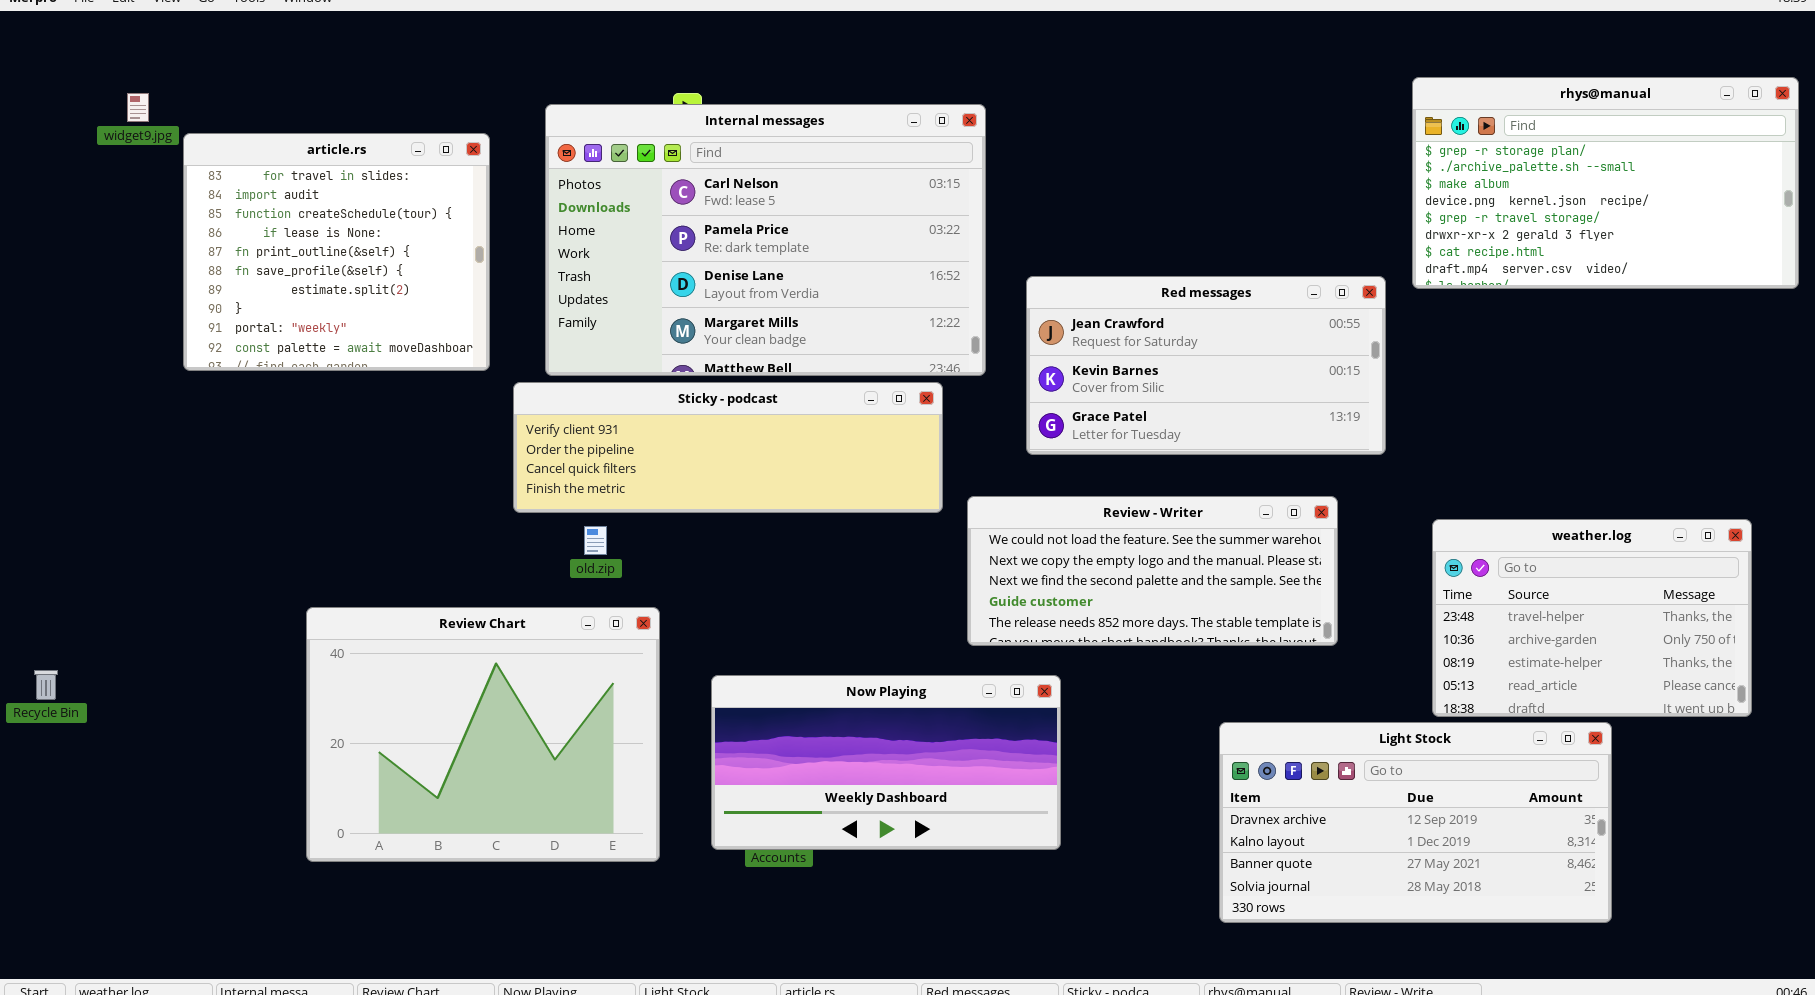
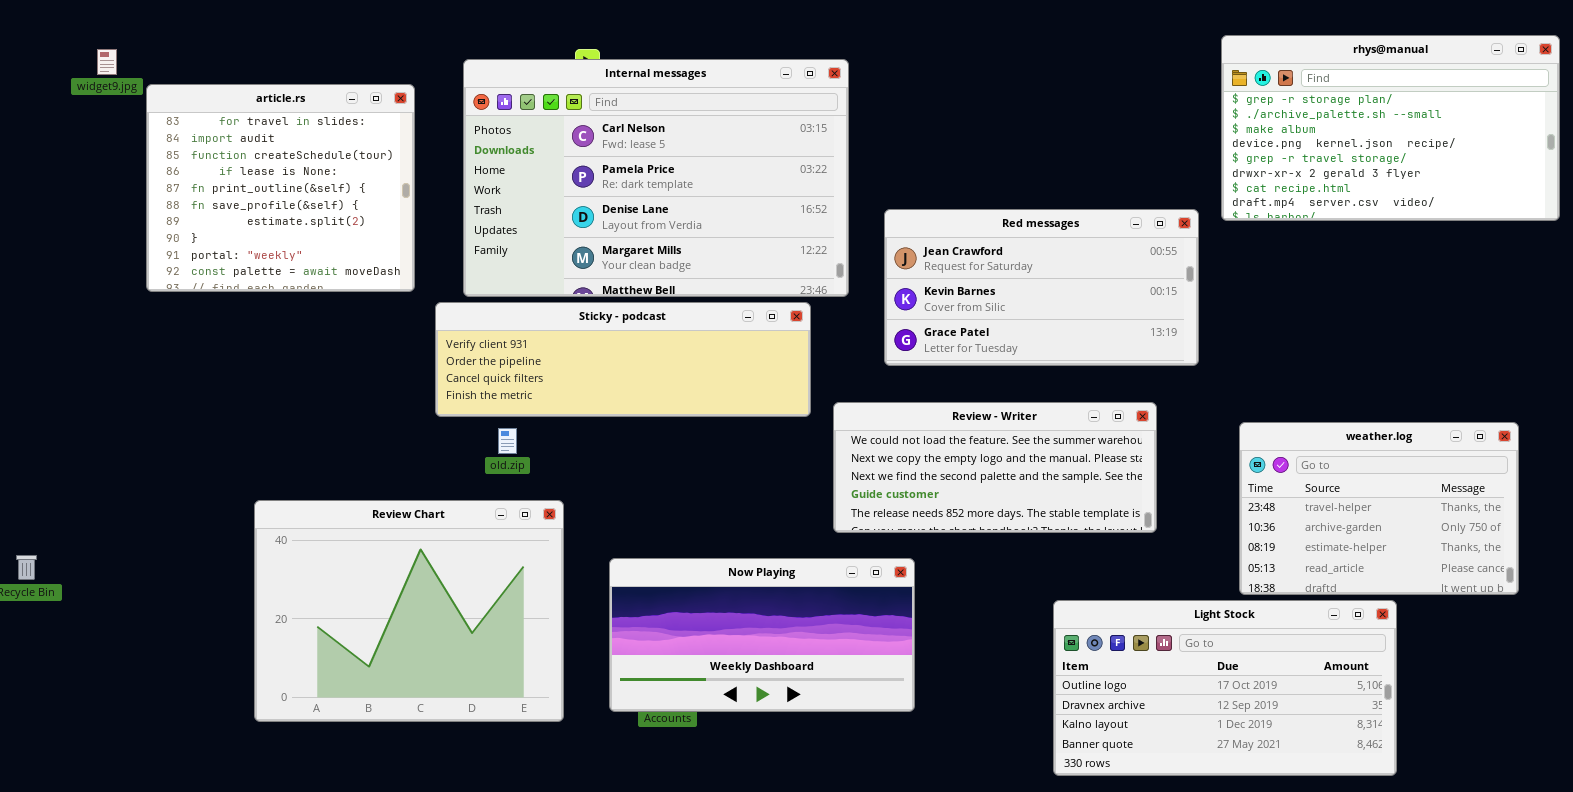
Light Stock: [1219,722,1612,923] -> [1053,600,1397,776], scrolled up 1 row

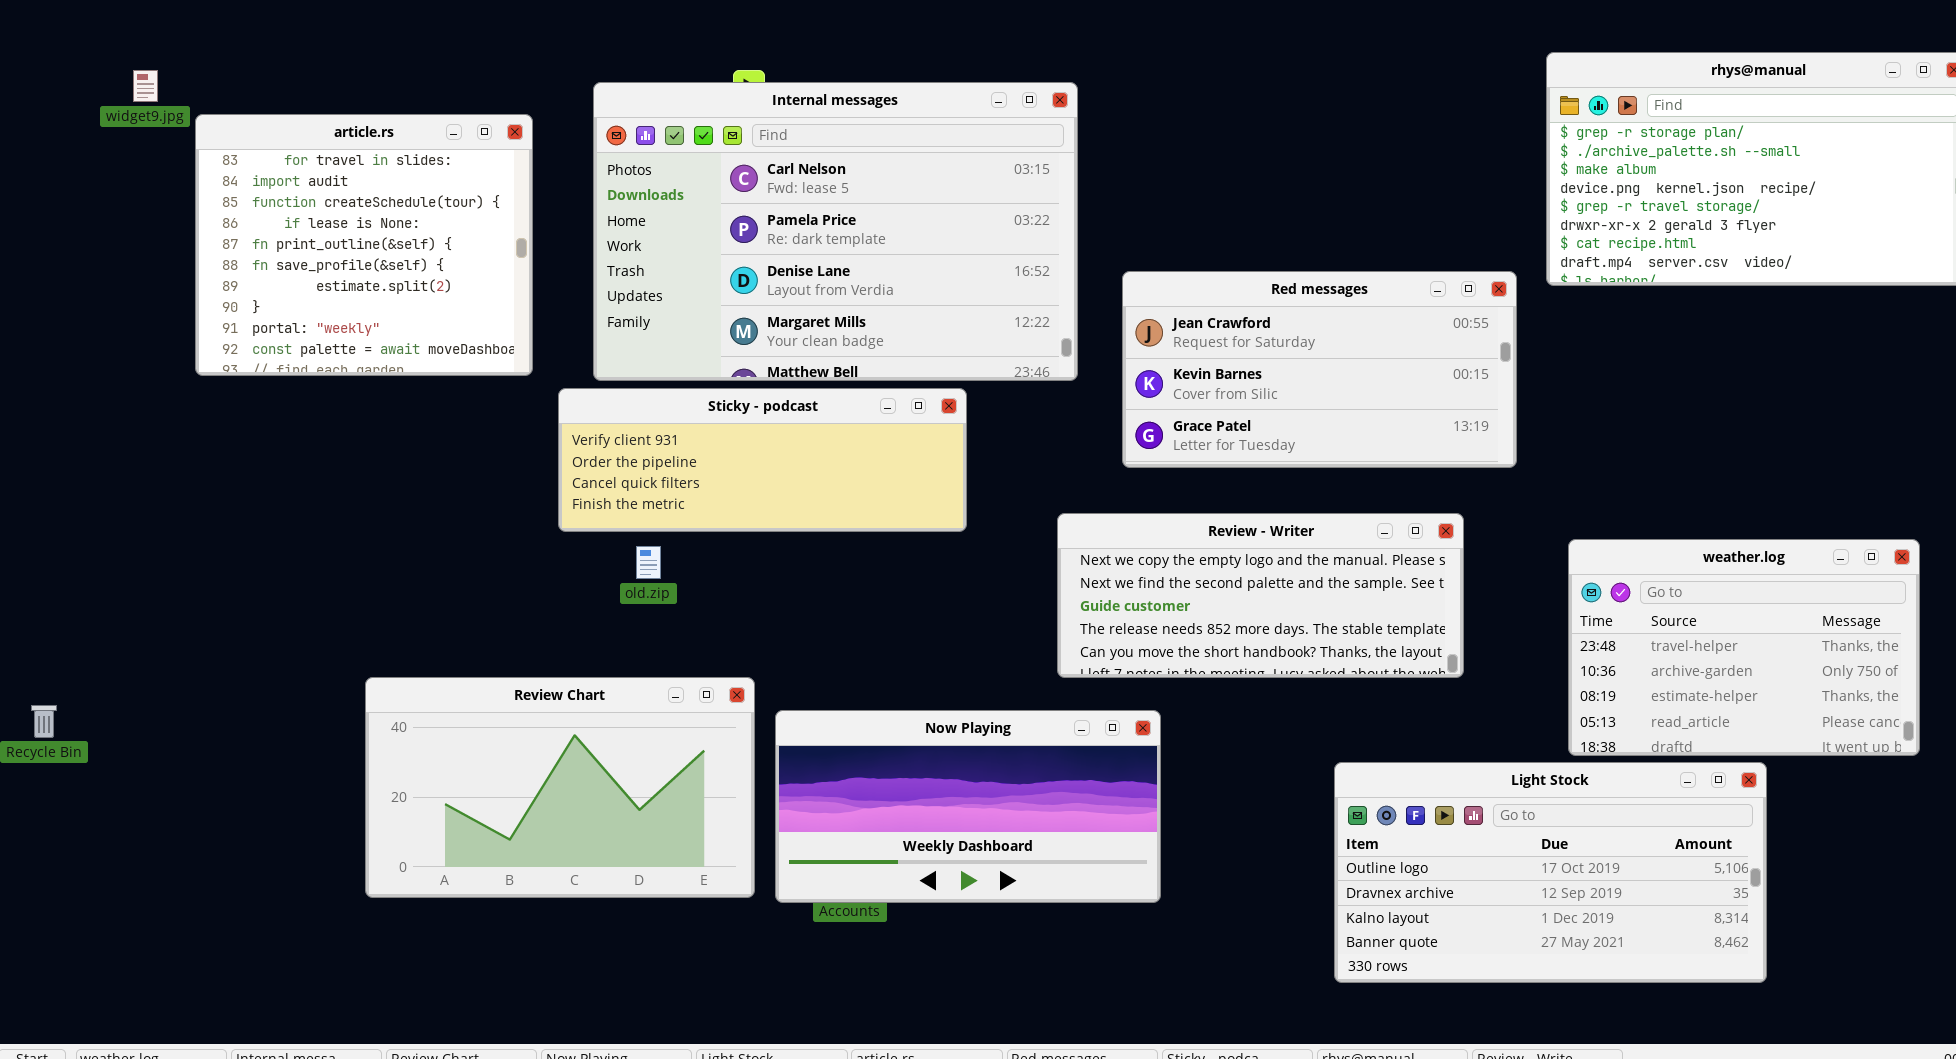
Sticky - podcast: [435,302,811,417] -> [558,388,967,532], resized
Review - Writer: [833,402,1157,533] -> [1057,513,1464,678], scrolled down 1 row
Review Chart: [254,500,564,722] -> [365,677,755,898], moved, resized

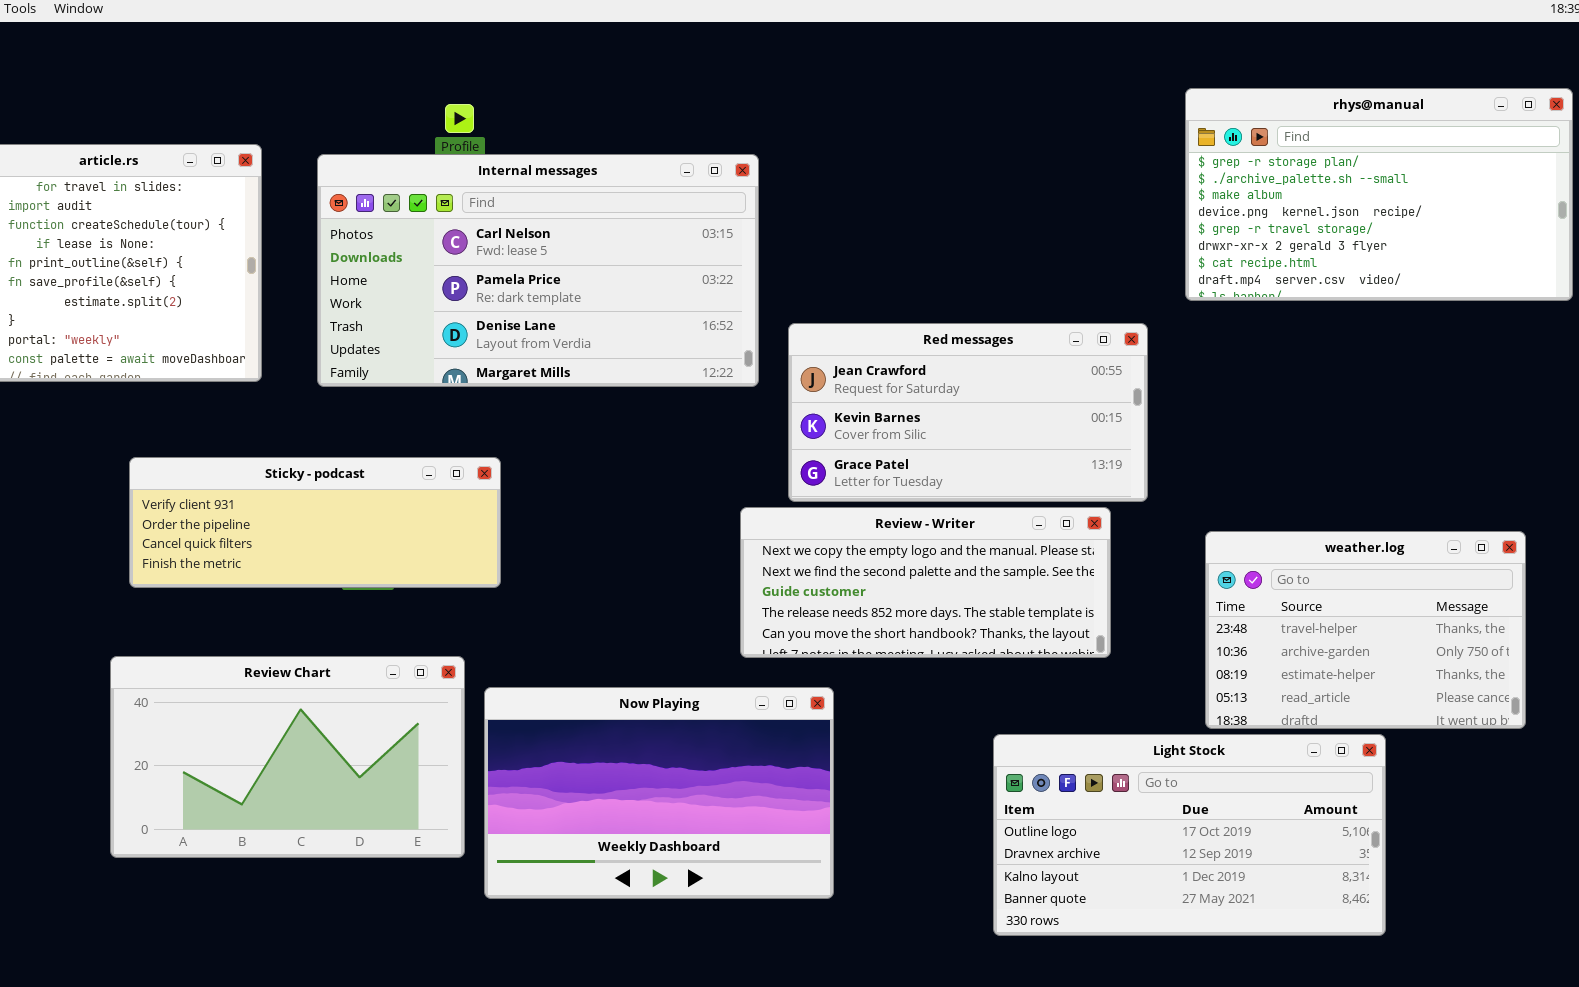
Internal messages: [593,82,1078,381] -> [317,154,759,387], resized
Red messages: [1122,271,1517,468] -> [788,323,1148,502], moved
Sticky - podcast: [558,388,967,532] -> [129,457,501,588], moved
Now Playing: [775,710,1161,903] -> [484,687,834,899], resized

